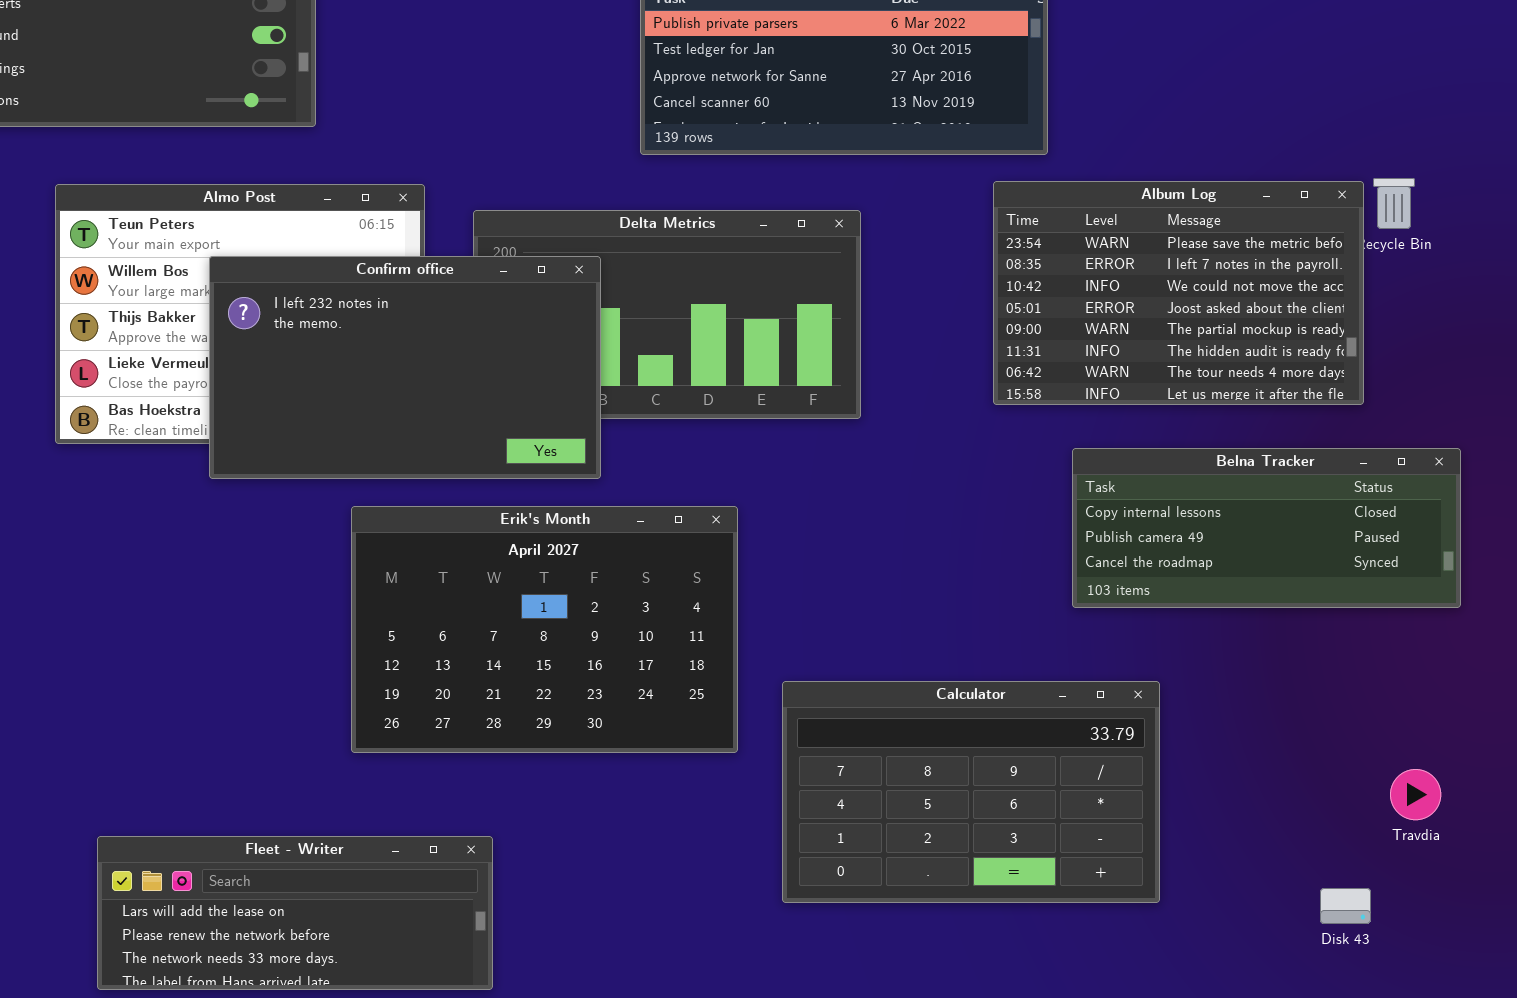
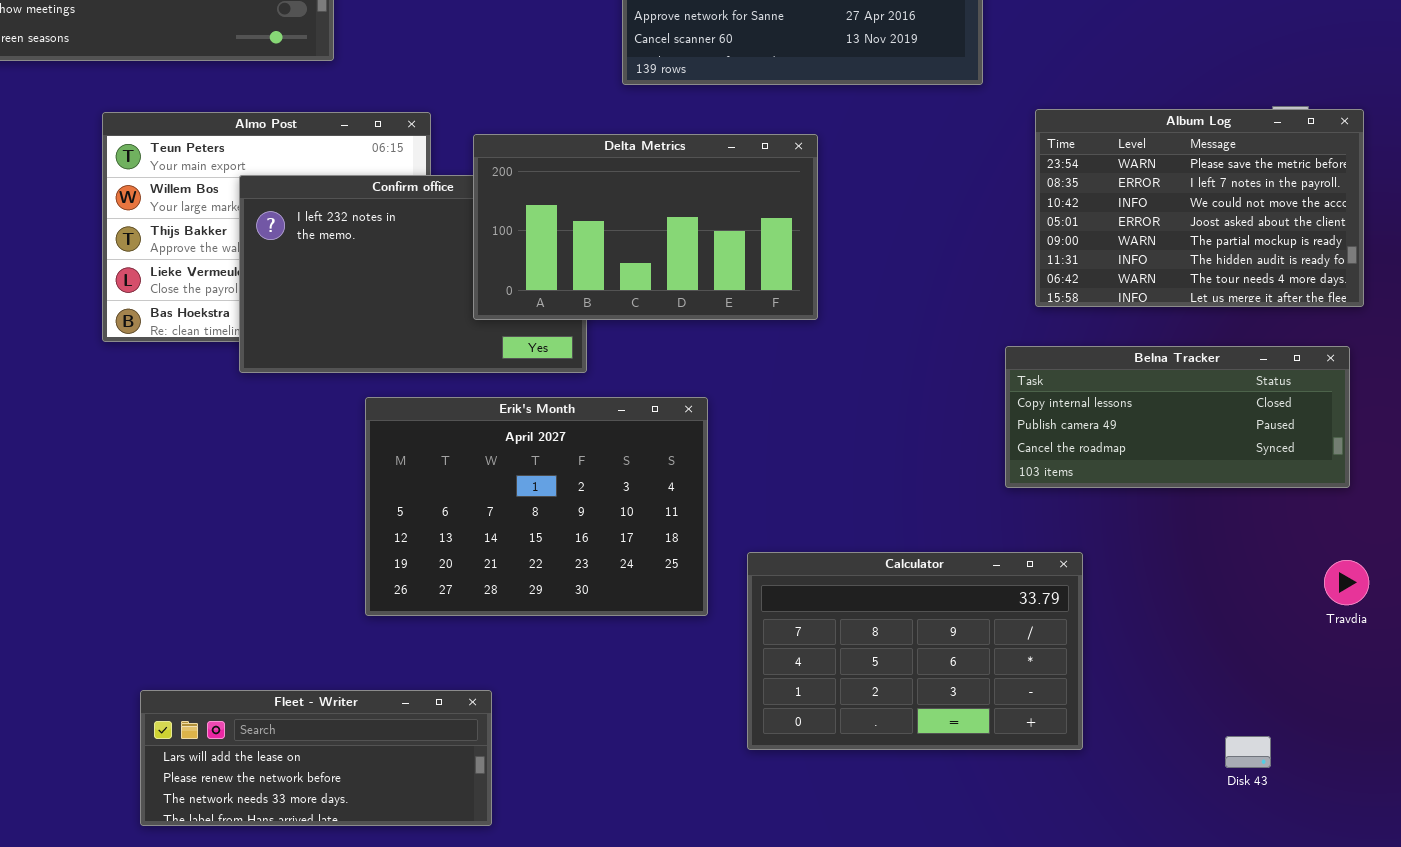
Album Log: [993,181,1364,405] -> [1035,109,1364,307], moved
Delta Metrics: [473,210,861,419] -> [473,134,818,320], raised
Travdia: [1390,769,1441,820] -> [1324,560,1369,605], moved

